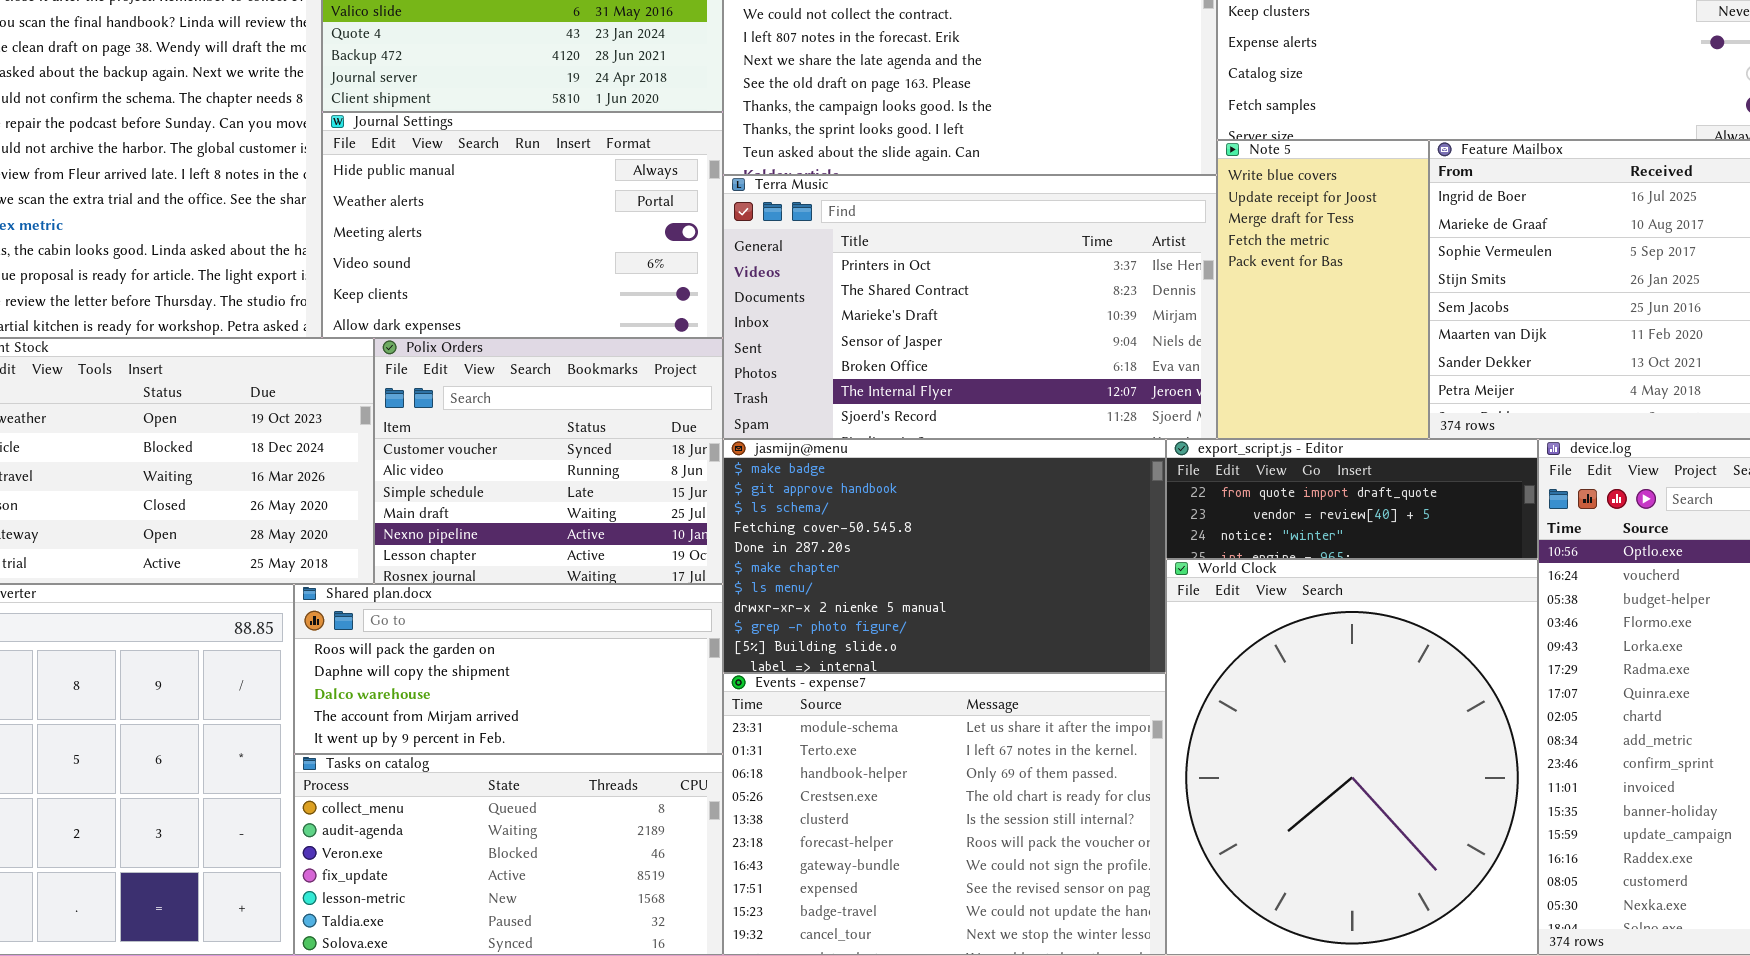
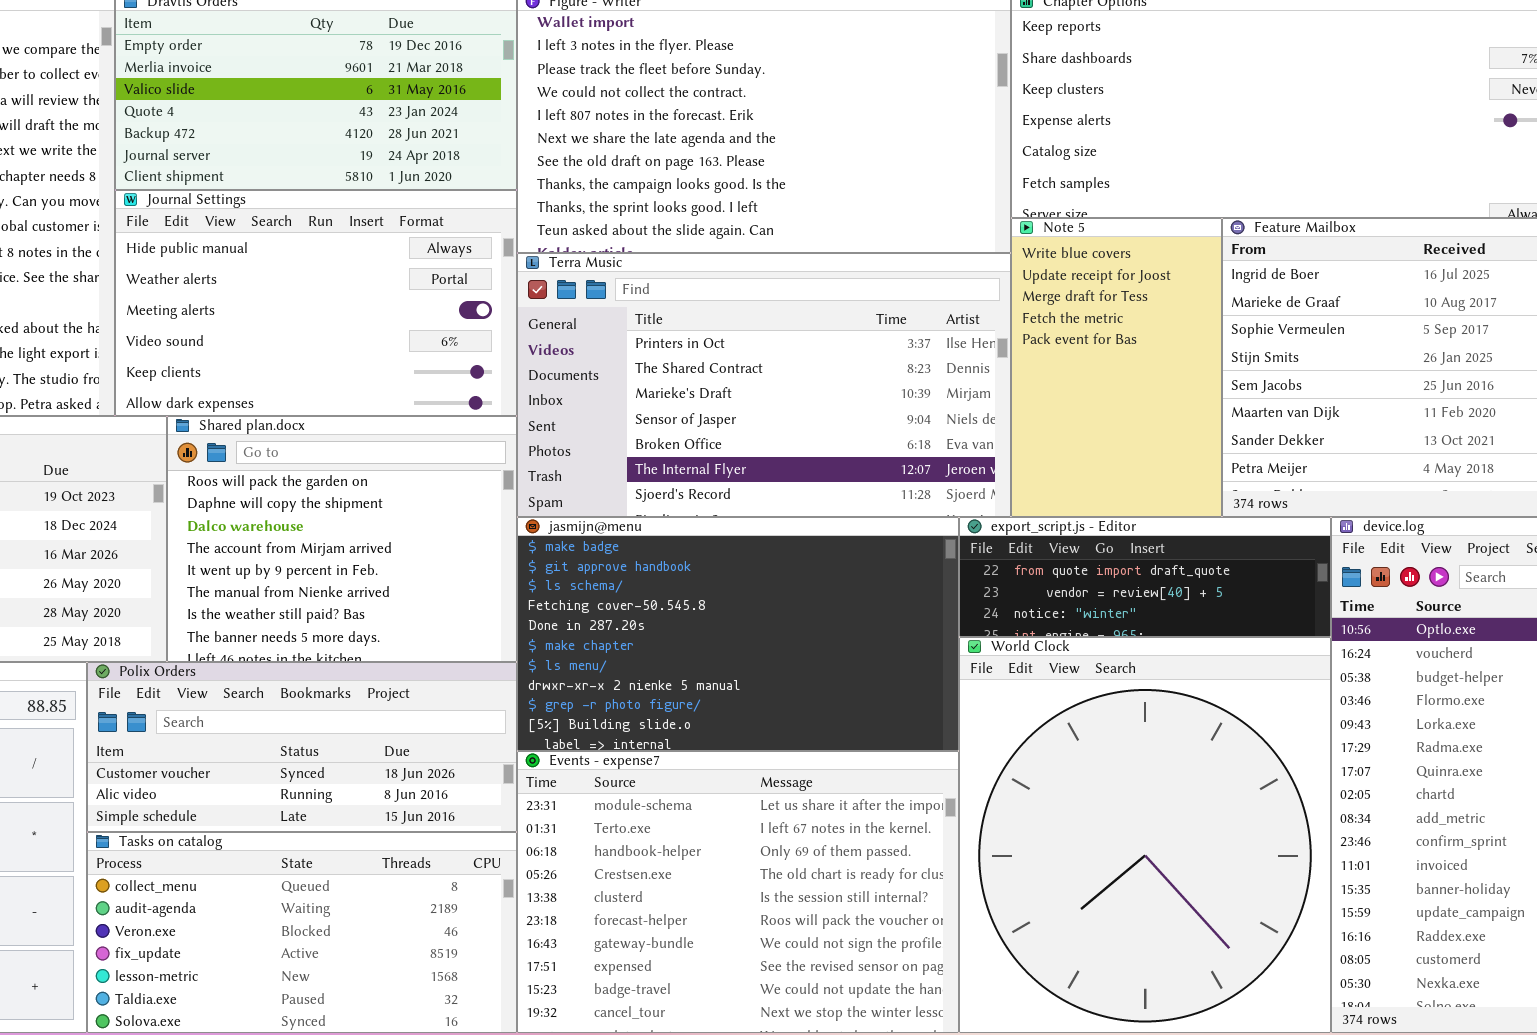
Polix Orders: [374,338,723,584] -> [87,662,517,832], moved, resized
Shared plan.docx: [294,584,723,754] -> [167,416,517,662], moved, resized

